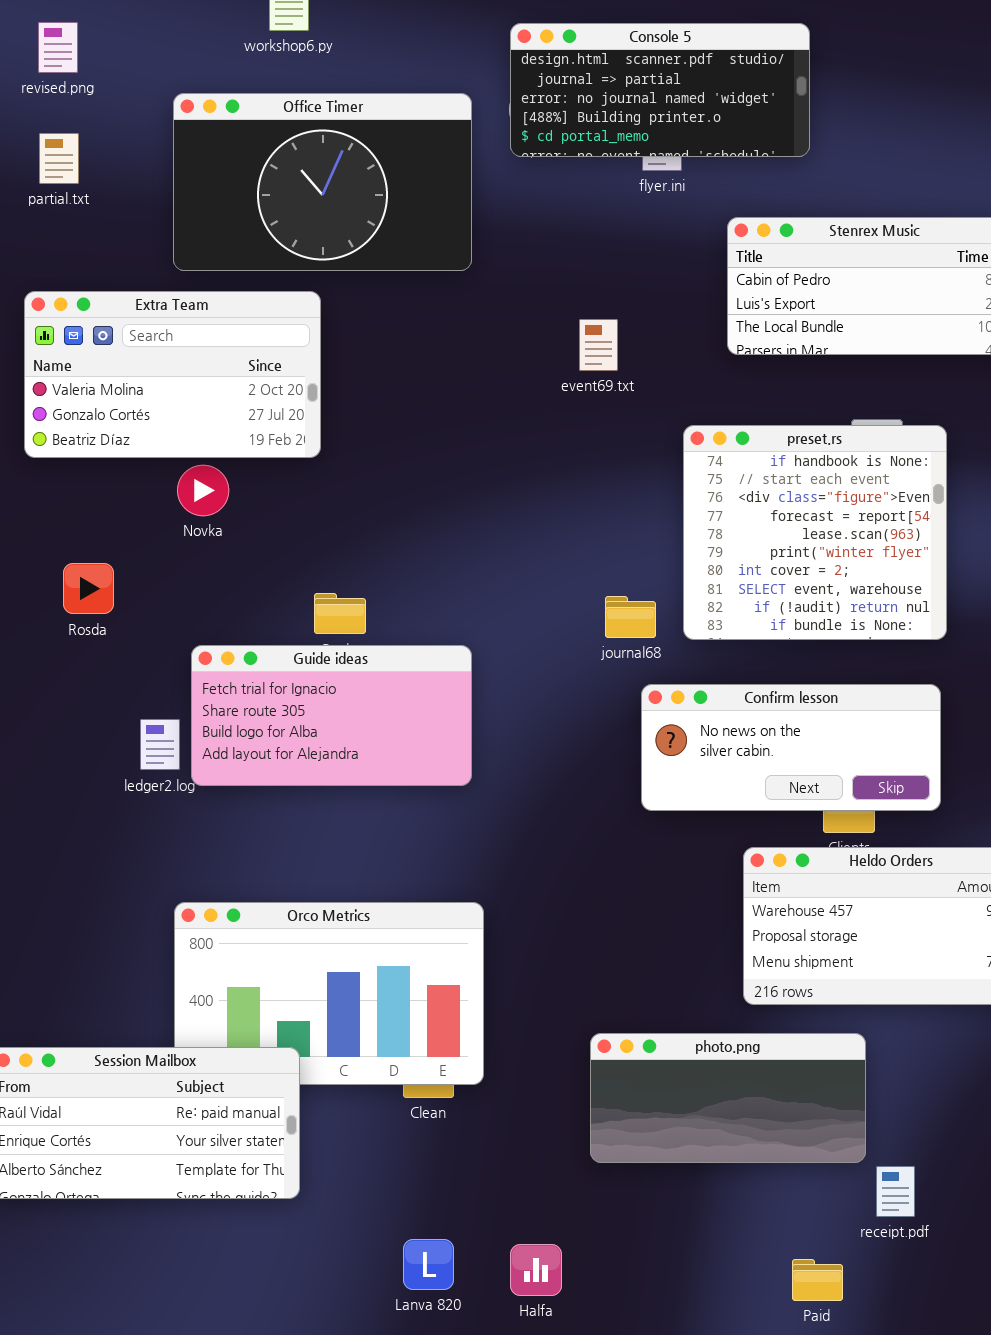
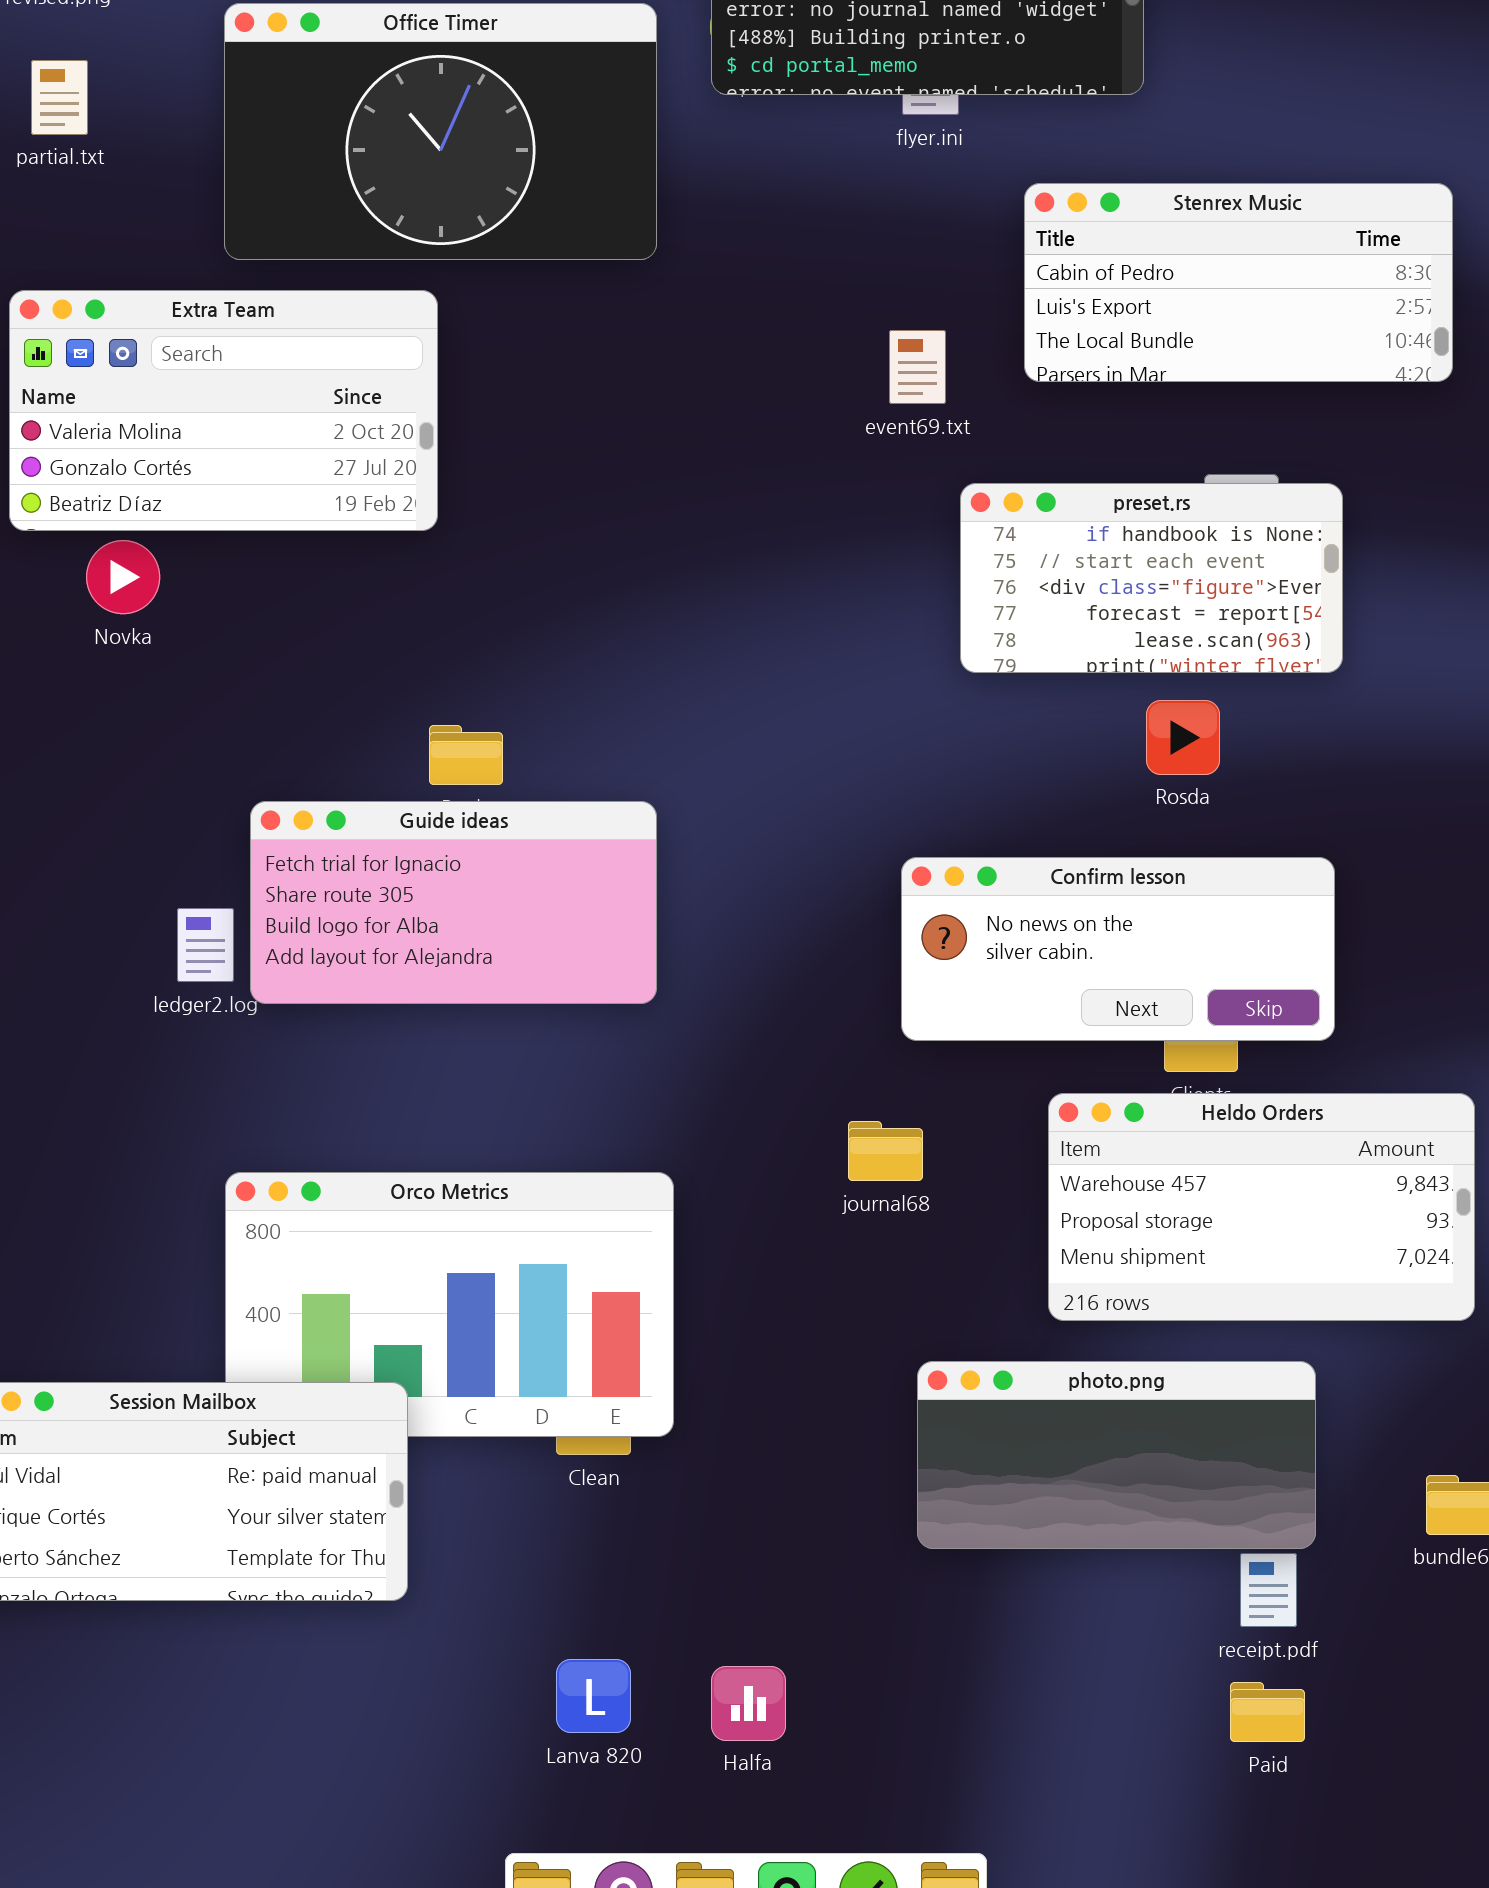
event69.txt: [579,319,618,371] -> [889,330,946,404], moved
preset.rs: [683,425,947,640] -> [960,483,1343,673], resized
Novka: [177,465,229,516] -> [86,540,160,614], moved
Rosda: [63,563,114,614] -> [1146,700,1220,775], moved
journal68: [605,596,656,638] -> [848,1121,923,1181], moved
photo.png: [590,1033,866,1163] -> [917,1361,1316,1549], moved
Paid: [792,1259,843,1301] -> [1230,1682,1305,1742], moved

